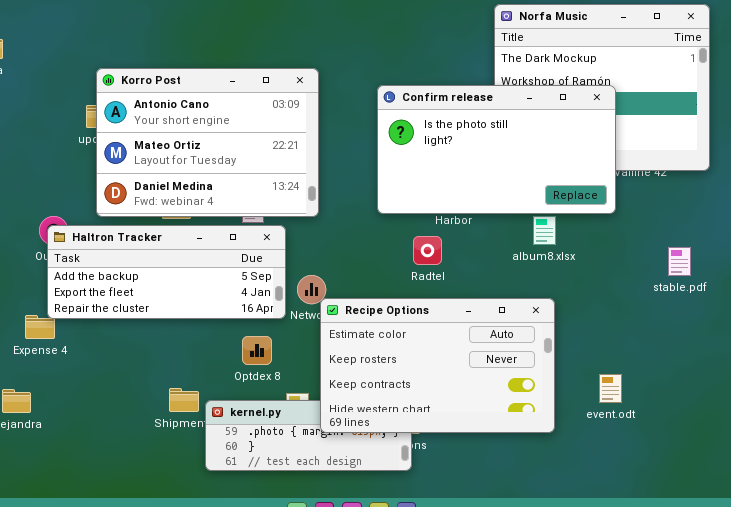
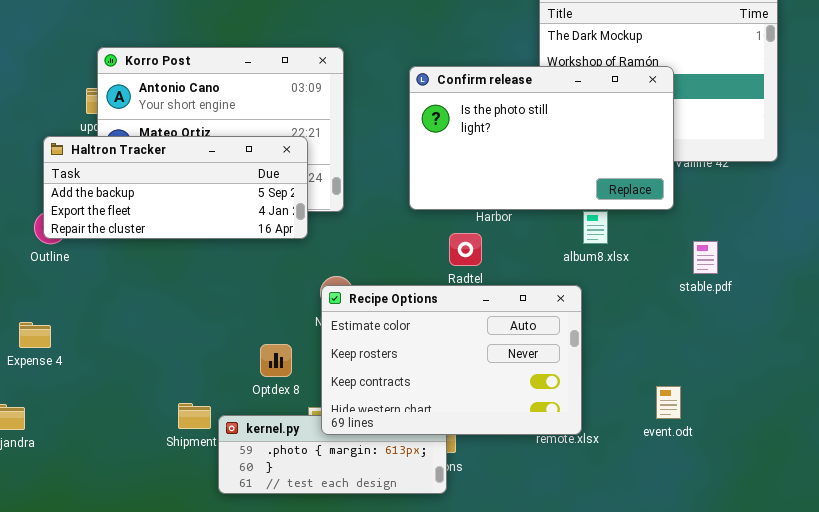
Haltron Tracker: [47,225,286,319] -> [43,136,308,239], moved
stable.pdf: [668,247,691,276] -> [693,241,718,274], moved
Recipe Options: [320,298,555,433] -> [321,285,582,435], moved

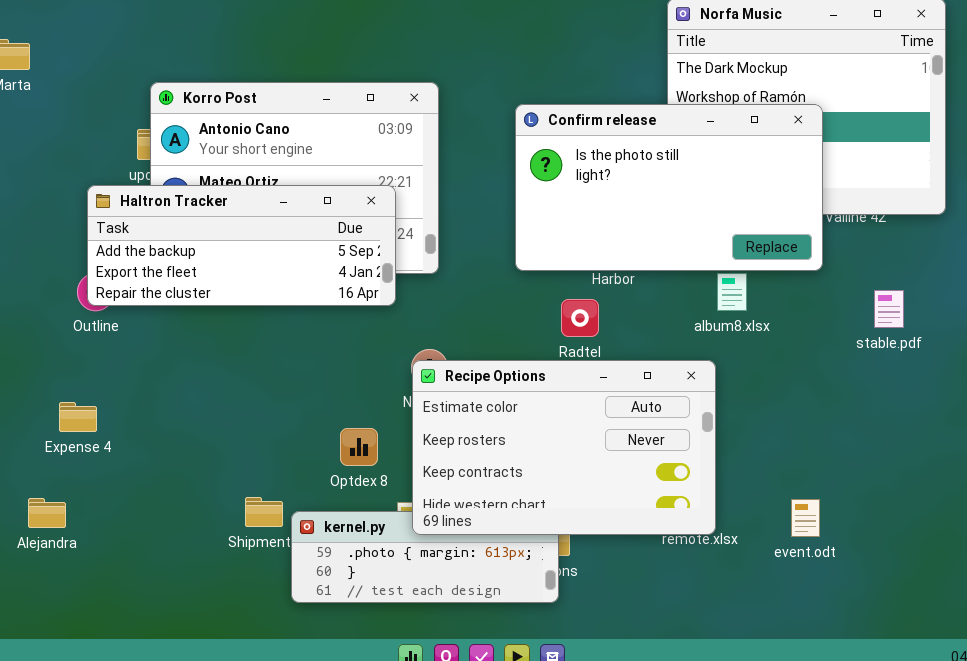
stable.pdf: [693,241,718,274] -> [874,290,904,328], moved
event.odt: [656,386,681,419] -> [791,499,820,537], moved

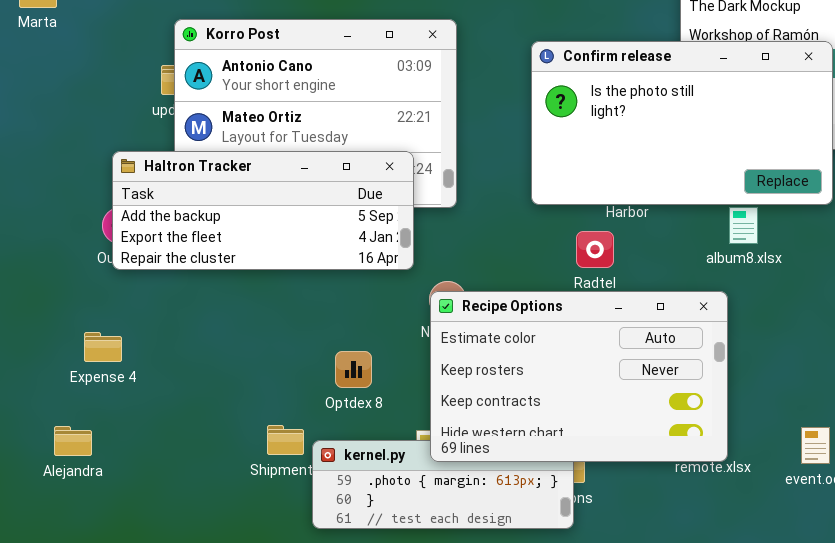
Haltron Tracker: [87,185,396,306] -> [112,151,414,270], moved
Optdex 8: [340,428,378,466] -> [335,351,372,388], moved

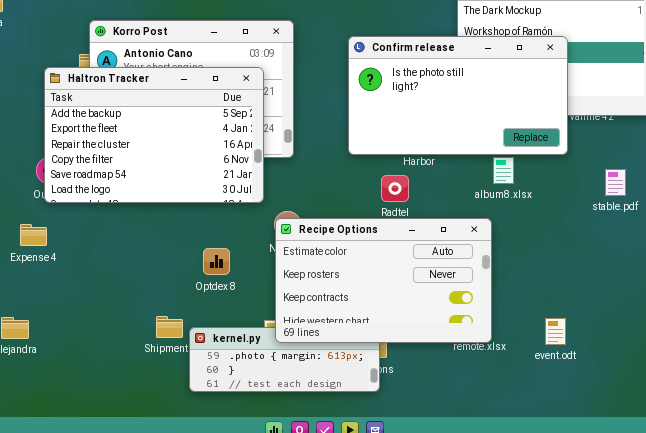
Haltron Tracker: [112,151,414,270] -> [44,67,264,203], resized
Expense 4: [84,332,122,362] -> [20,224,47,246], moved
Optdex 8: [335,351,372,388] -> [203,248,230,275], moved

